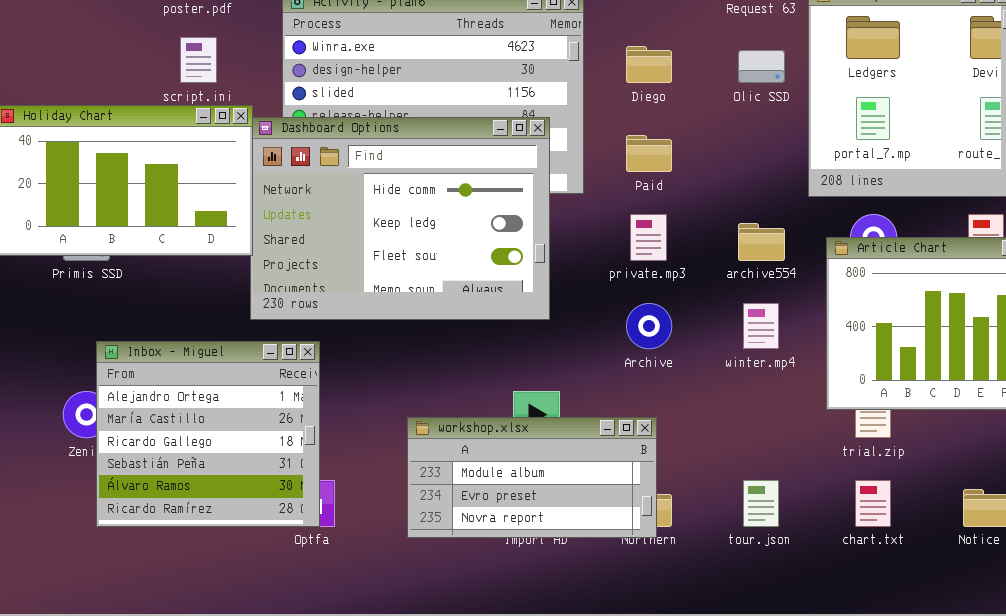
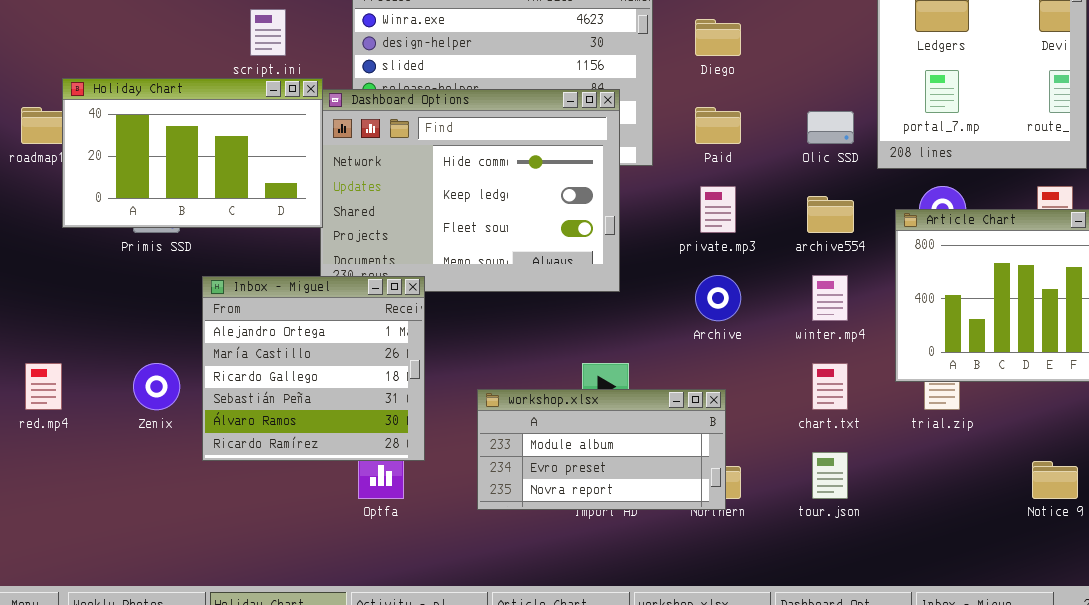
Olic SSD: [738,50,785,83] -> [807,111,854,144], moved
Inbox - Miguel: [96,341,320,527] -> [202,276,425,461], moved
chart.txt: [855,480,891,527] -> [812,363,848,410], moved

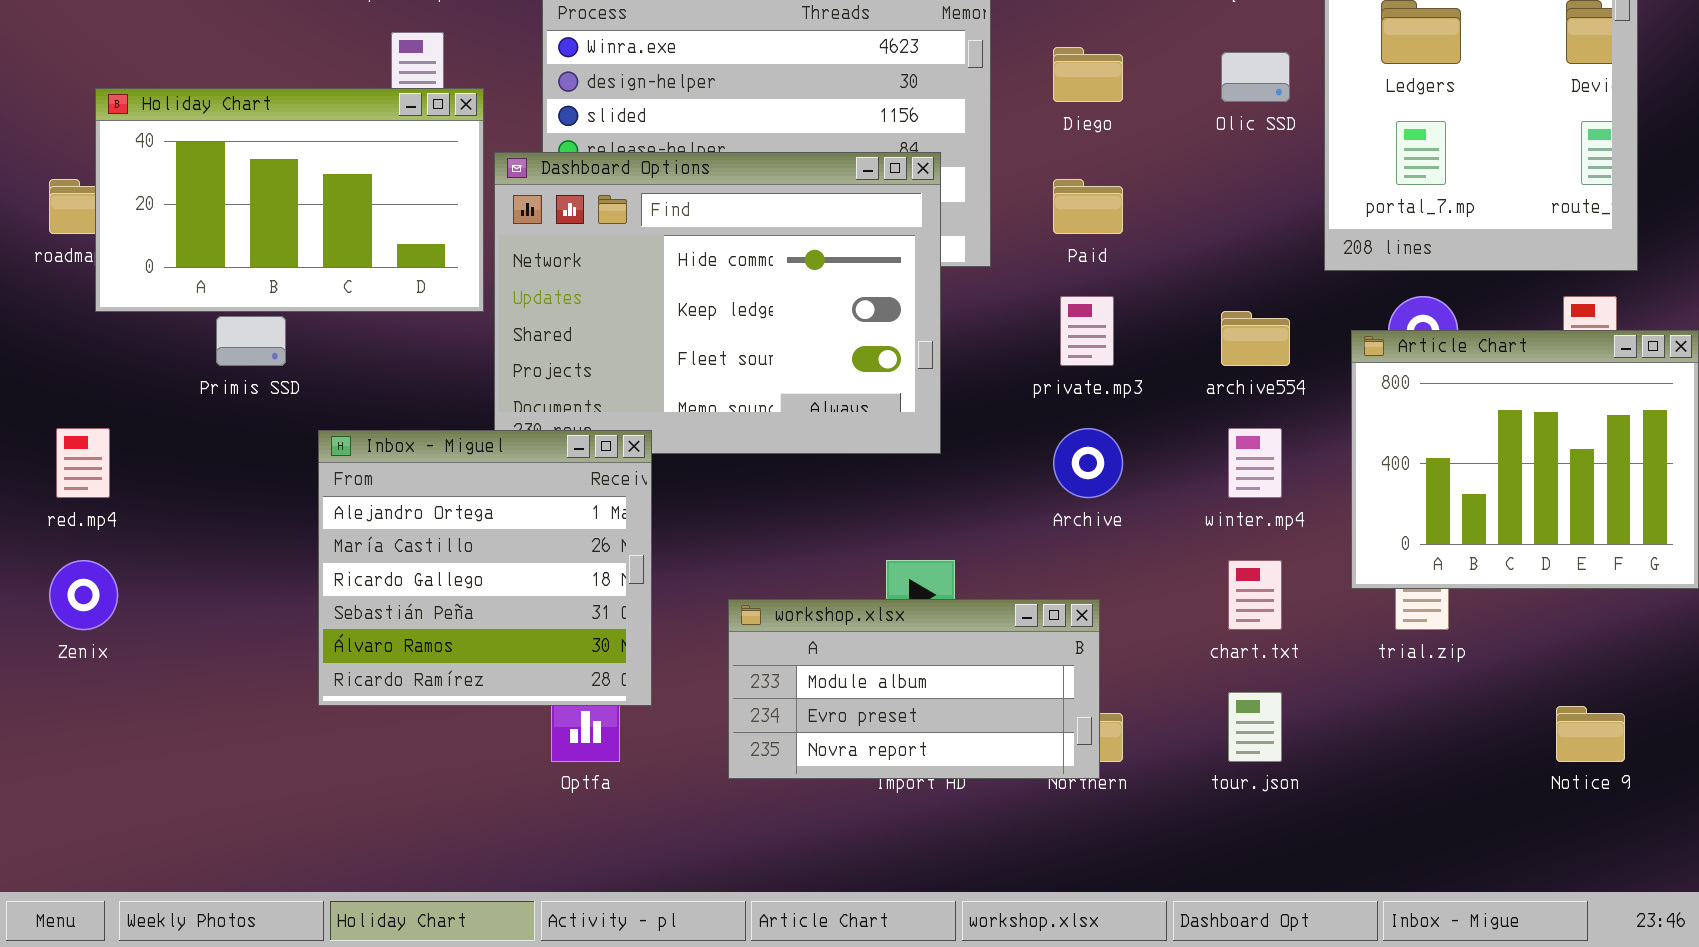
Holiday Chart: [62,78,323,228] -> [95,88,484,312], moved
Olic SSD: [807,111,854,144] -> [1221,52,1290,102], moved
red.mp4: [25,363,62,410] -> [56,428,110,498], moved
Zenix: [133,363,180,410] -> [49,560,118,630], moved

